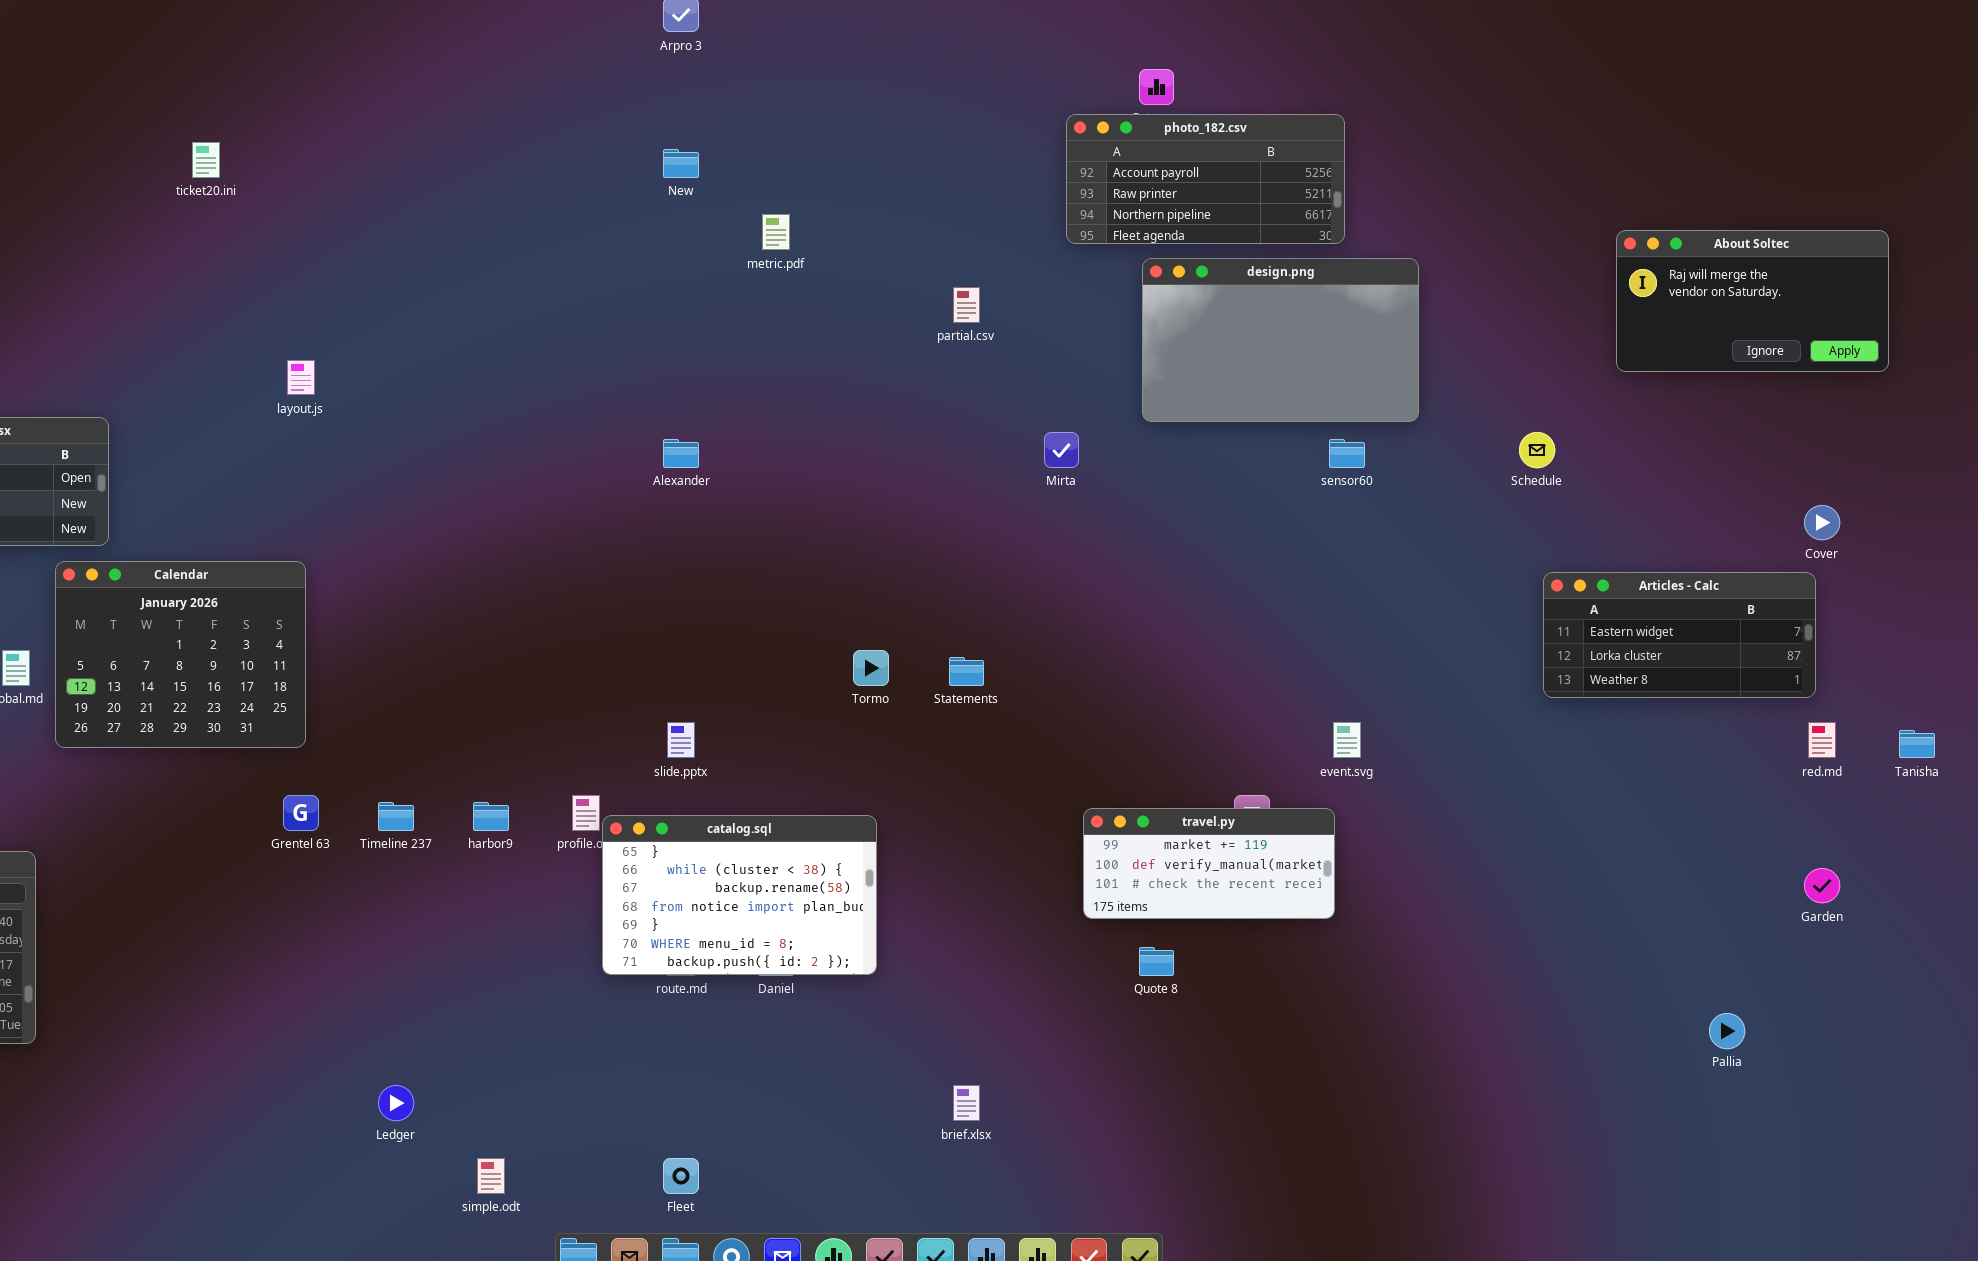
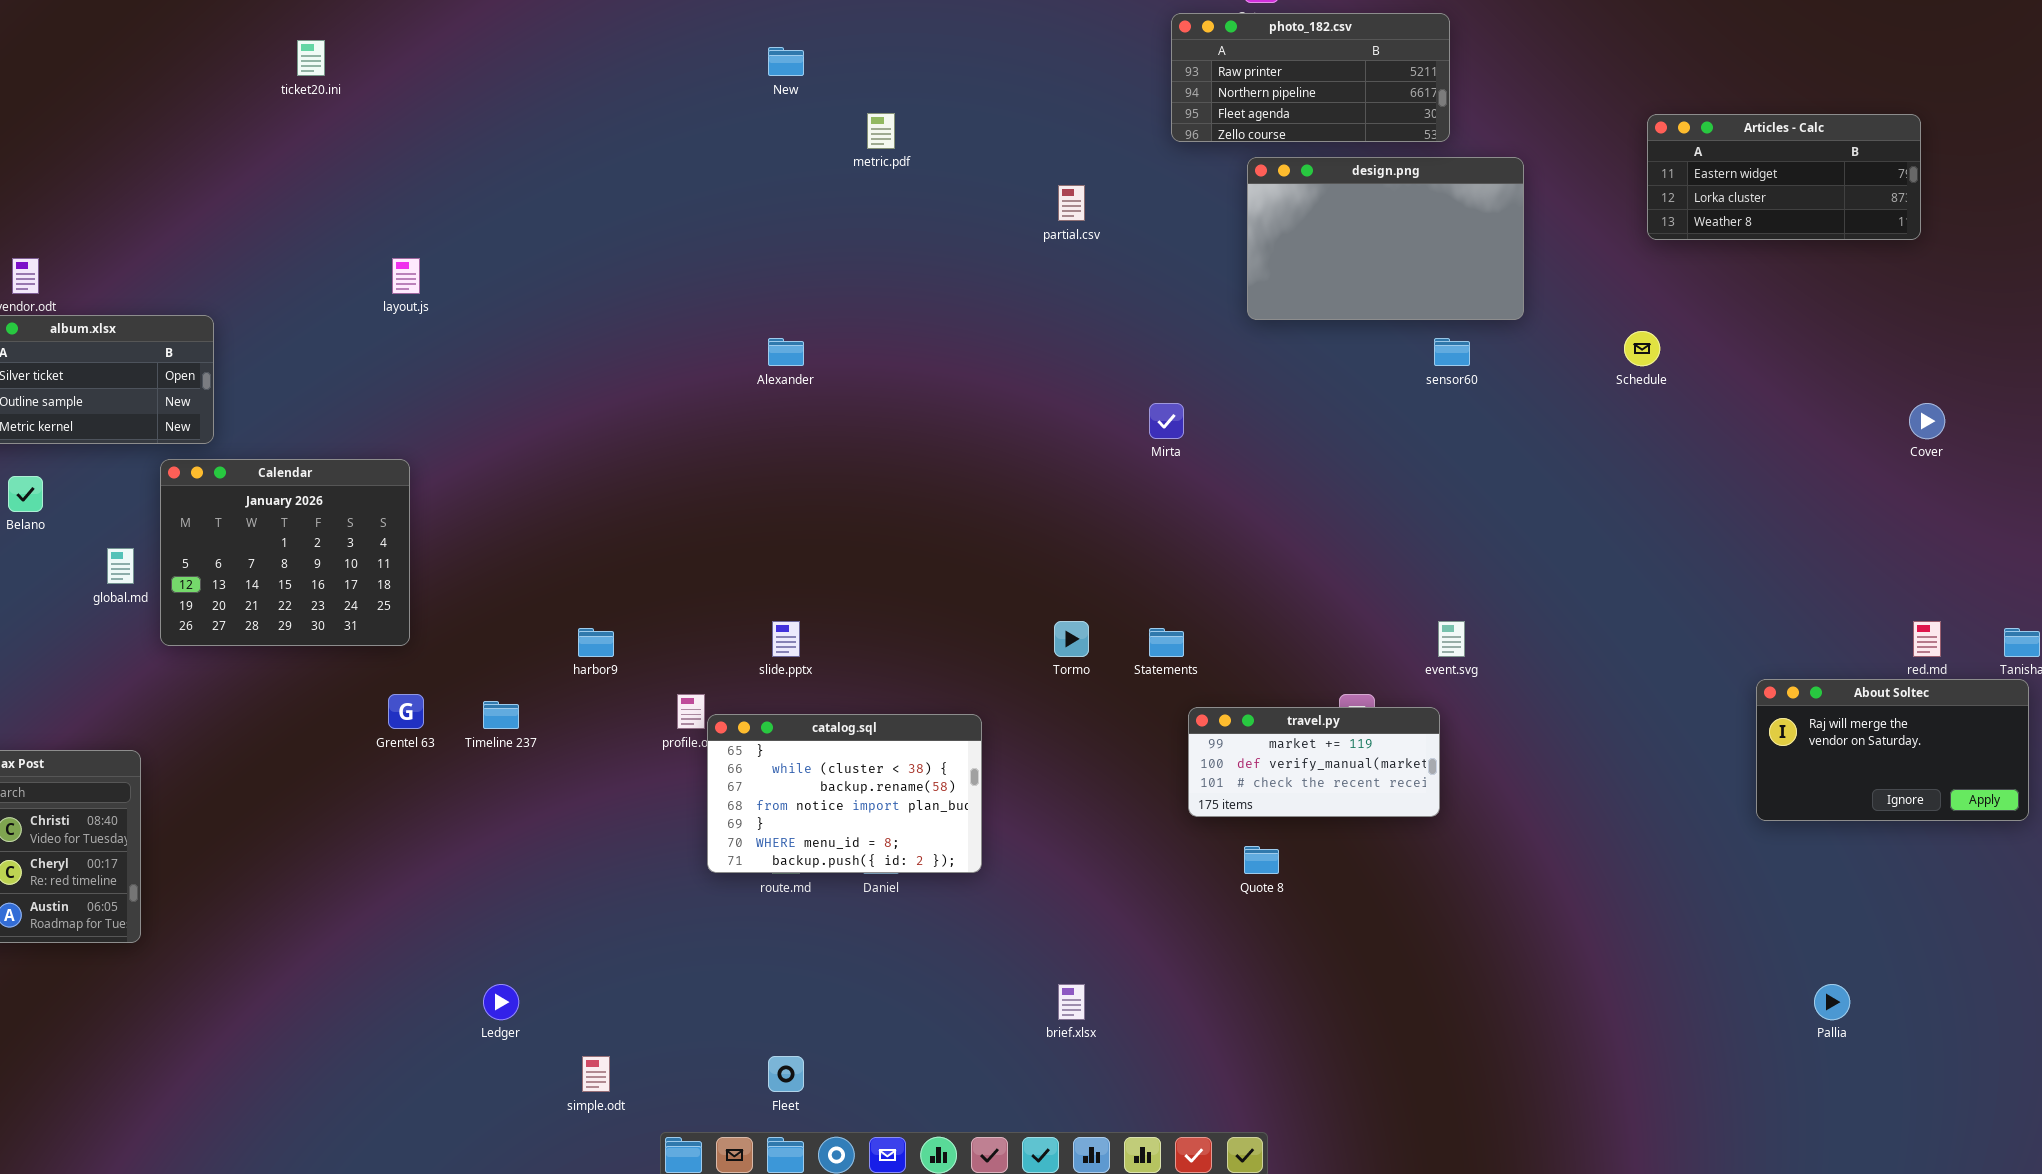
photo_182.csv: [1066,114,1345,244] -> [1171,13,1450,142], scrolled down 1 row
About Soltec: [1616,230,1889,372] -> [1756,679,2029,821], moved
Mirta: [1044,432,1079,468] -> [1149,403,1184,439], moved
Articles - Calc: [1543,572,1816,698] -> [1647,114,1921,240], moved
Tormo: [853,650,889,686] -> [1054,621,1089,657], moved
Statements: [949,657,984,686] -> [1149,628,1184,657], moved
harbor9: [473,802,509,831] -> [578,628,614,657], moved
Pallia: [1709,1013,1745,1049] -> [1814,984,1850,1020], moved

